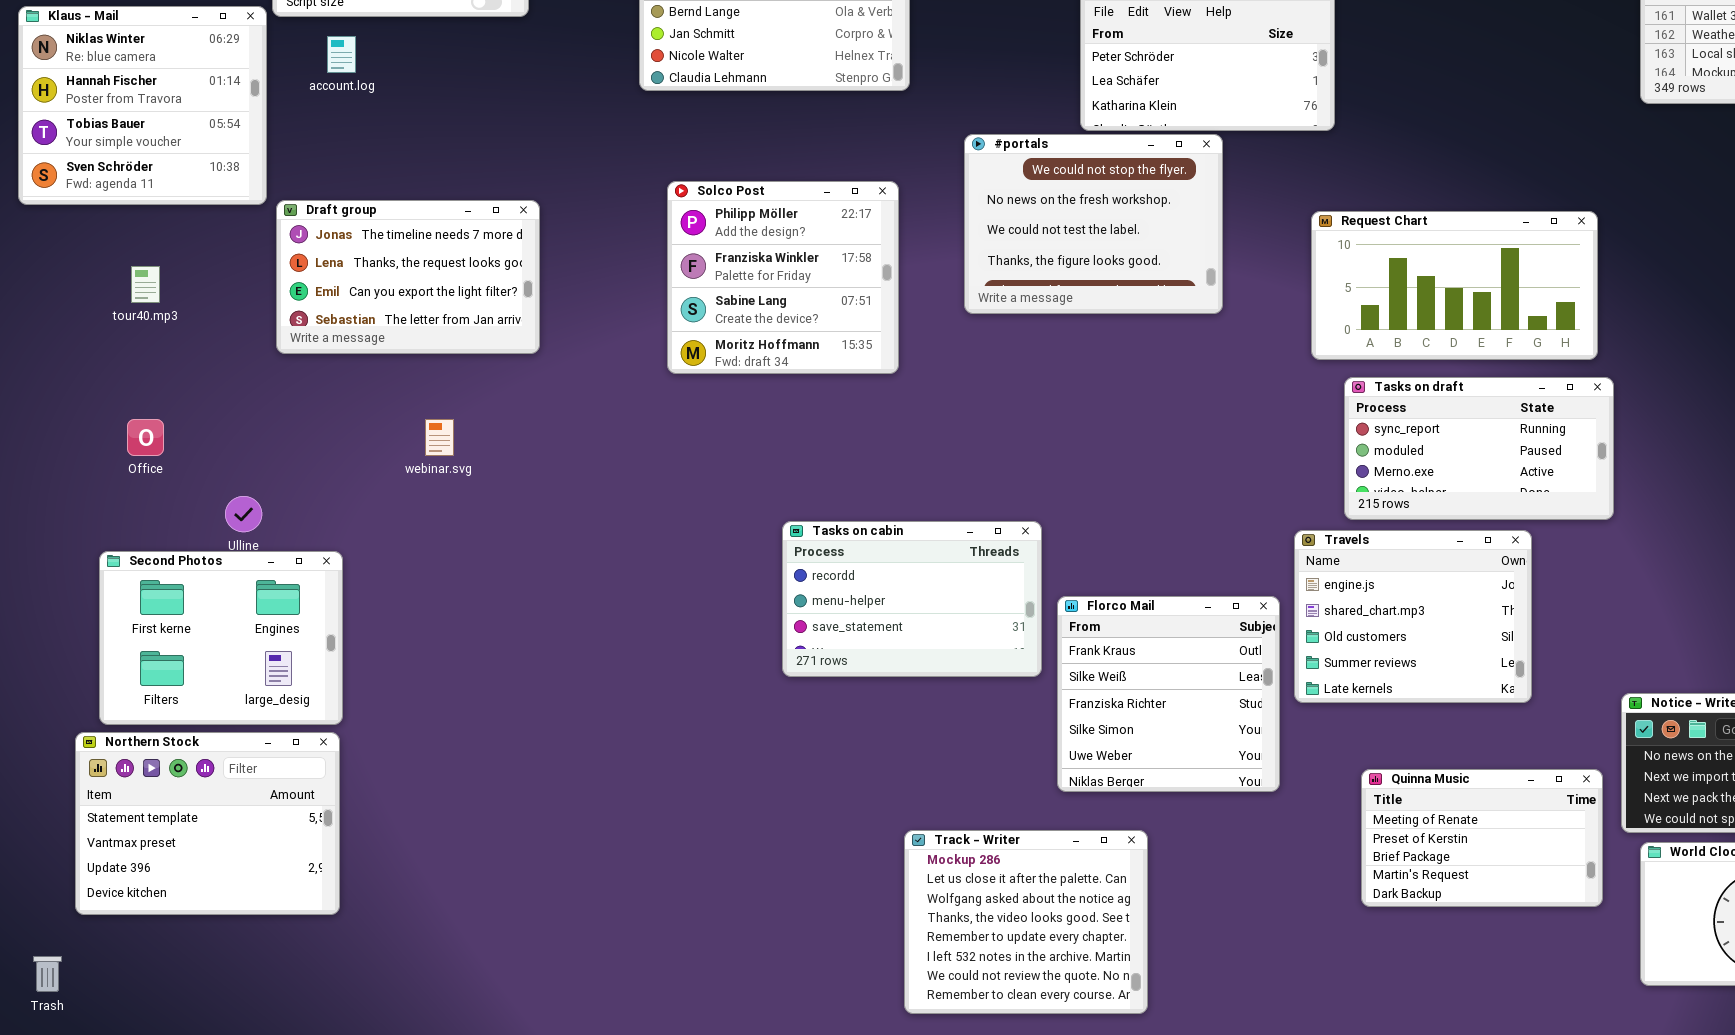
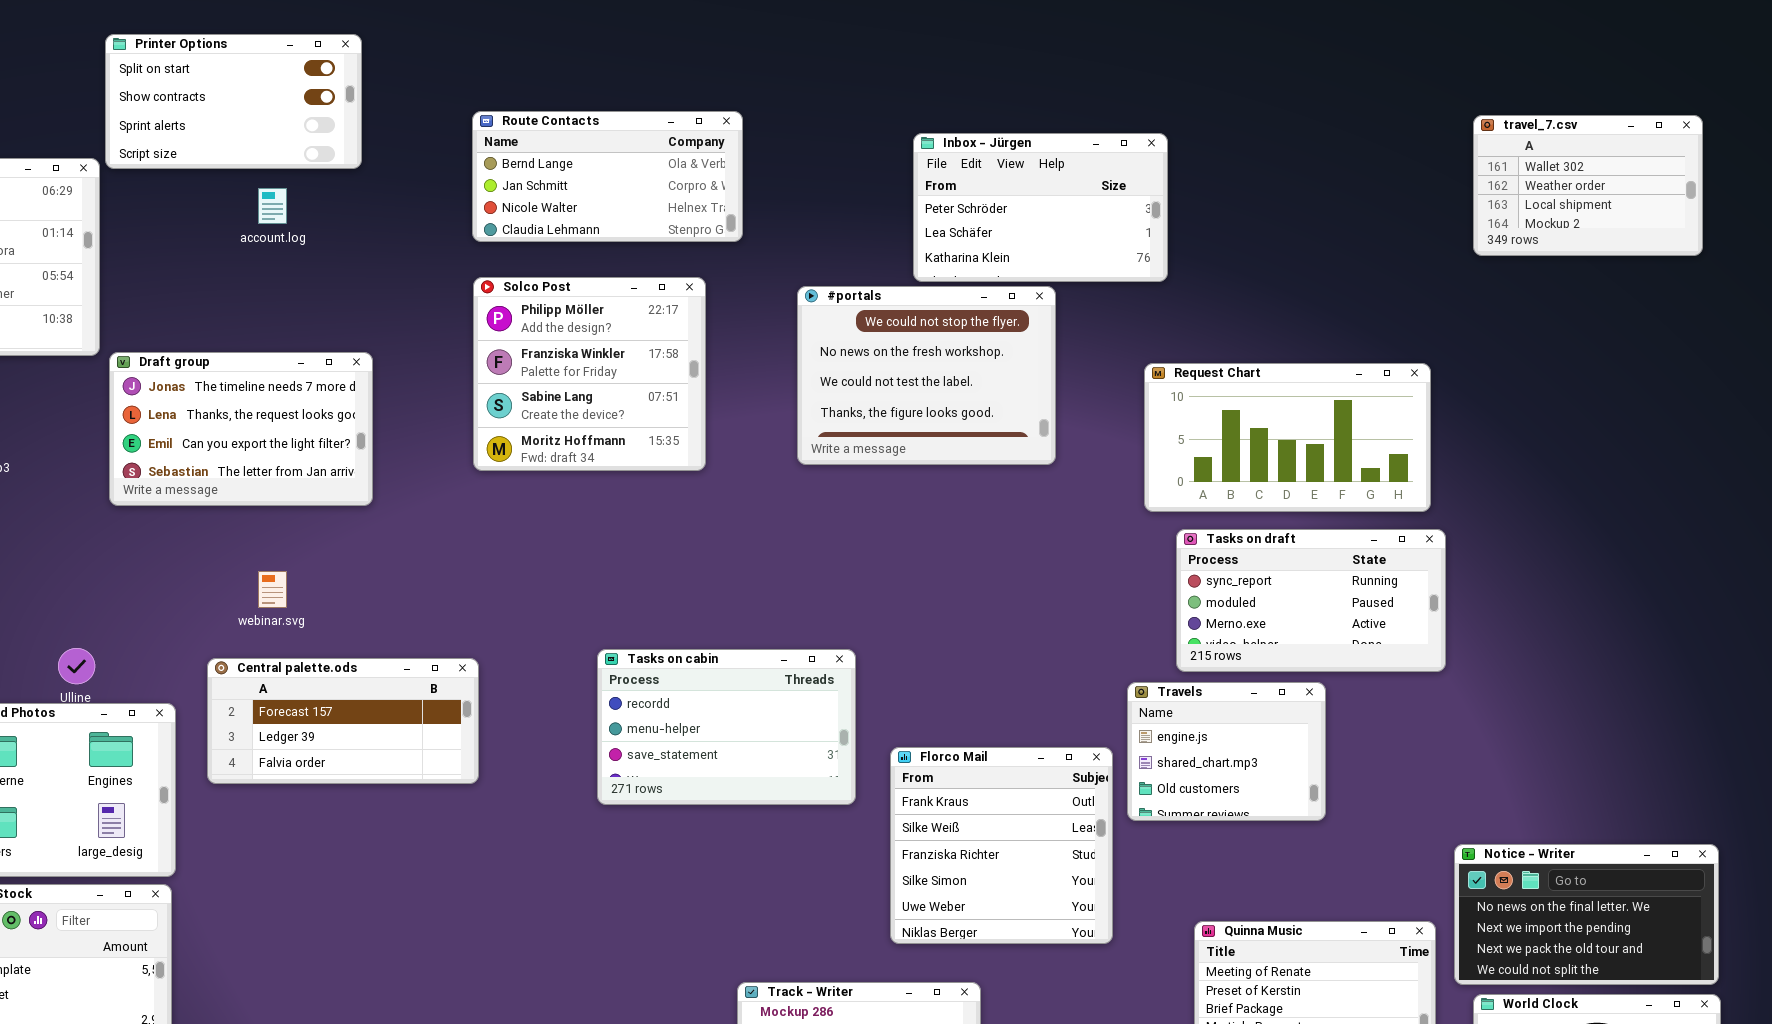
account.log: [327,36,356,73] -> [258,188,287,224], moved
Solco Post: [667,181,899,374] -> [473,277,706,471], moved
Central palette.ods: none -> [207,658,479,784], opened
Tasks on cabin: [782,521,1042,677] -> [597,649,856,805], moved
Travels: [1294,530,1532,703] -> [1127,682,1326,821], resized

